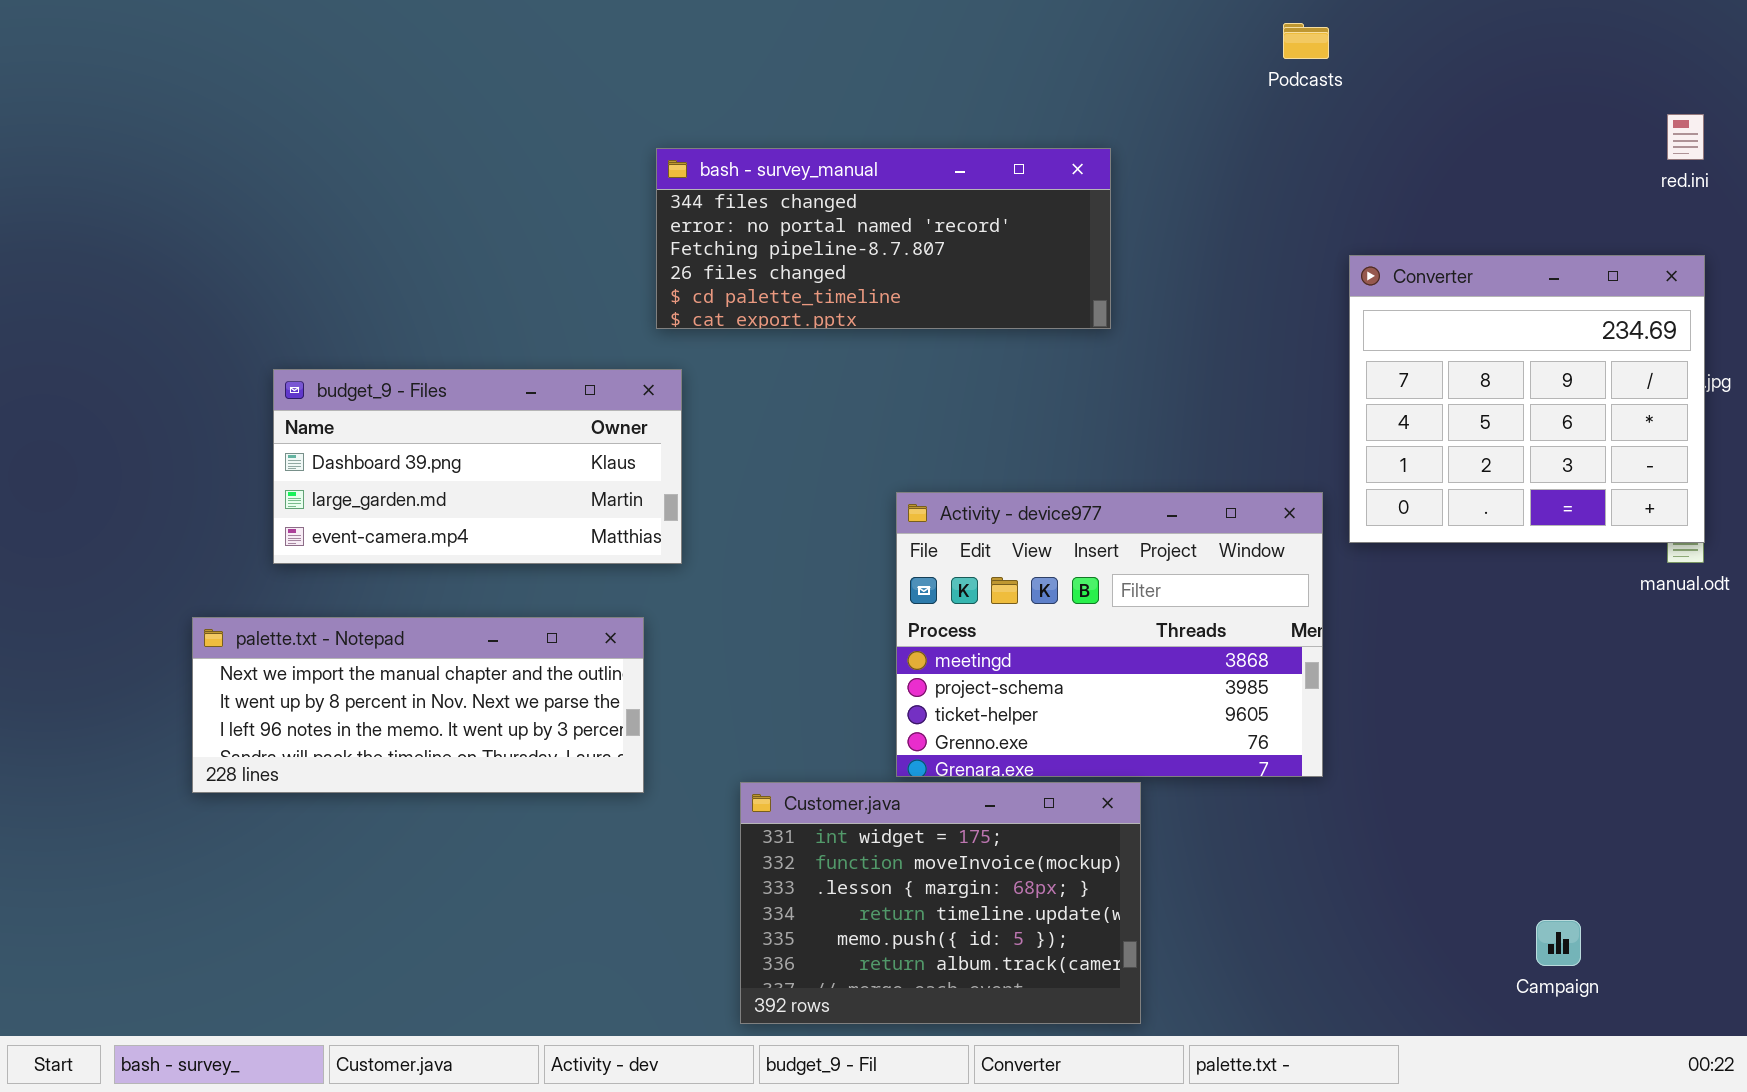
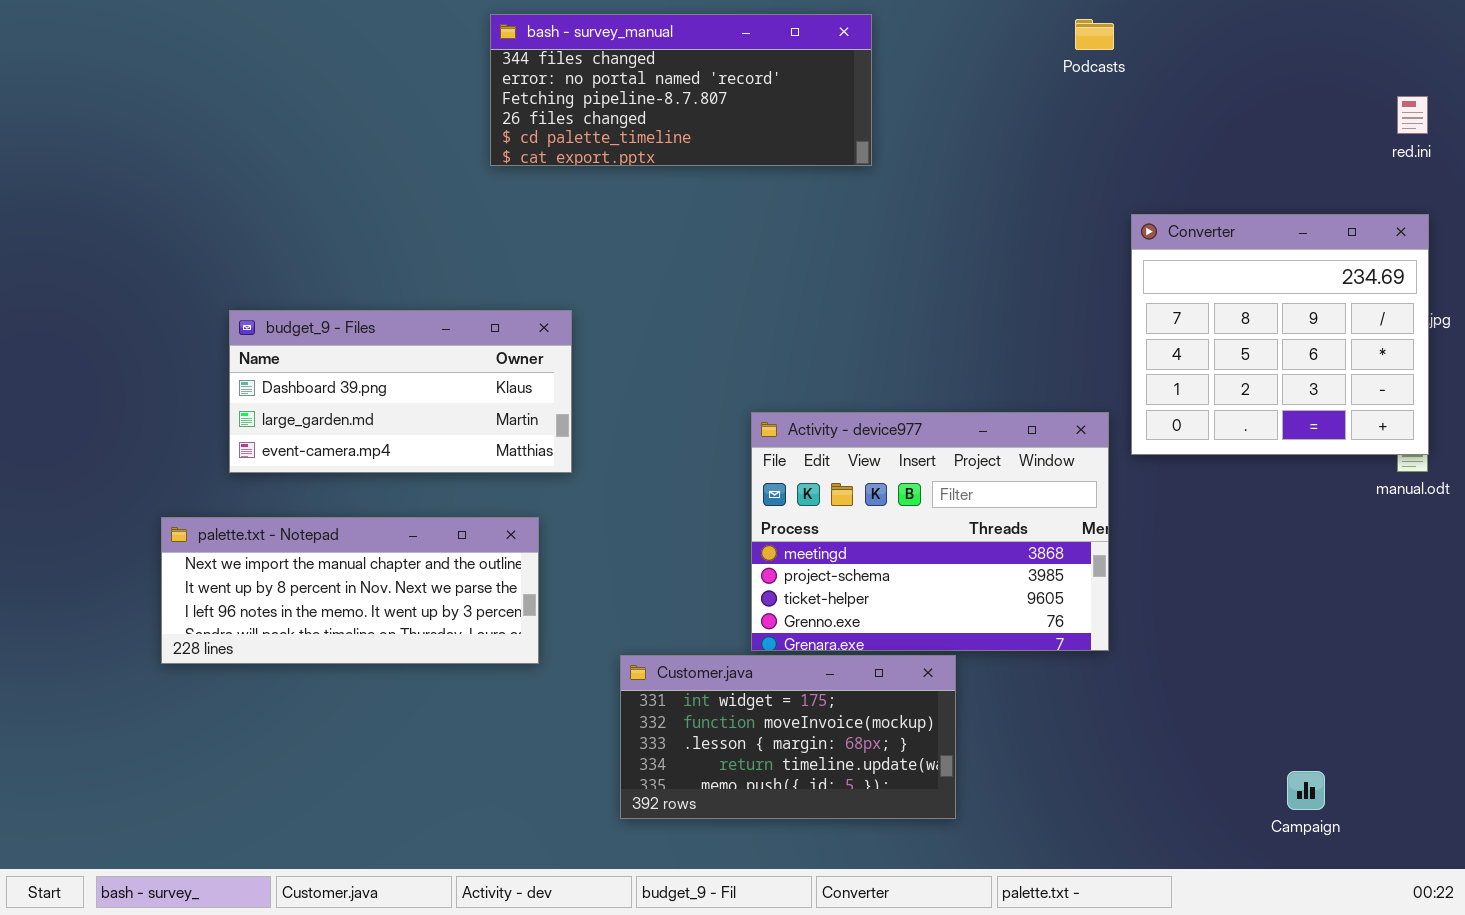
bash - survey_manual: [656,148,1111,329] -> [490,14,872,166], moved
Customer.java: [740,782,1141,1024] -> [620,655,956,819], resized

